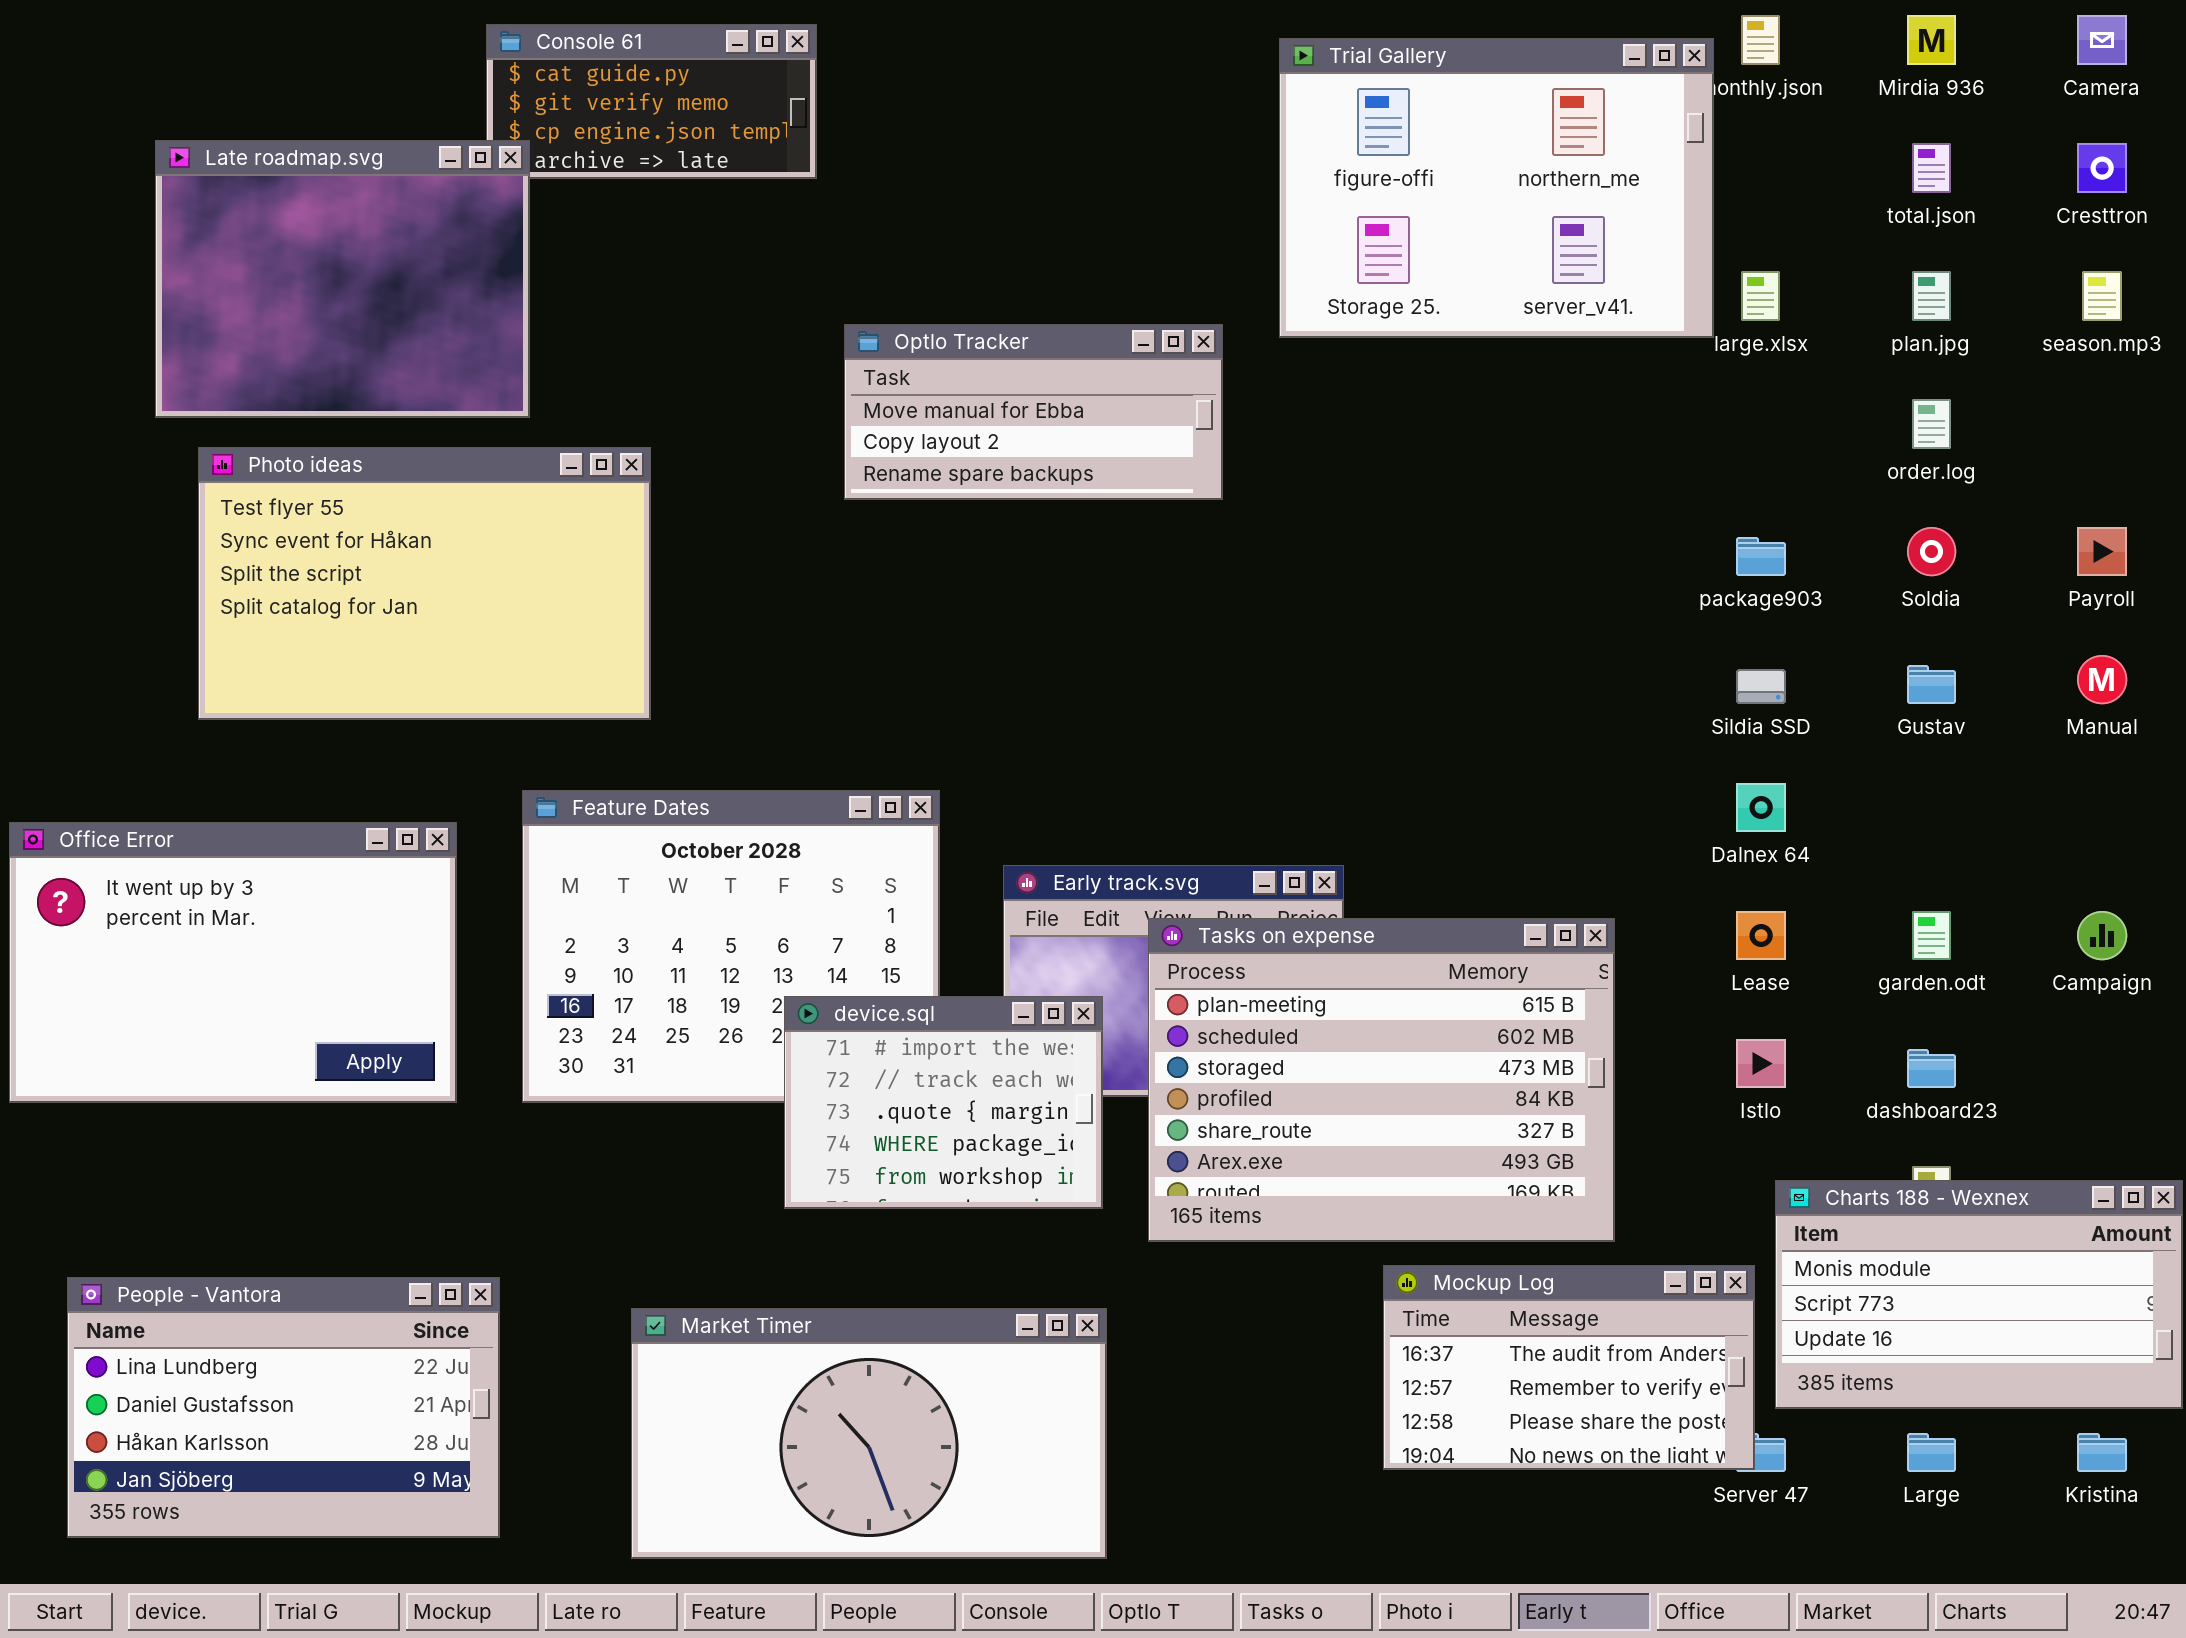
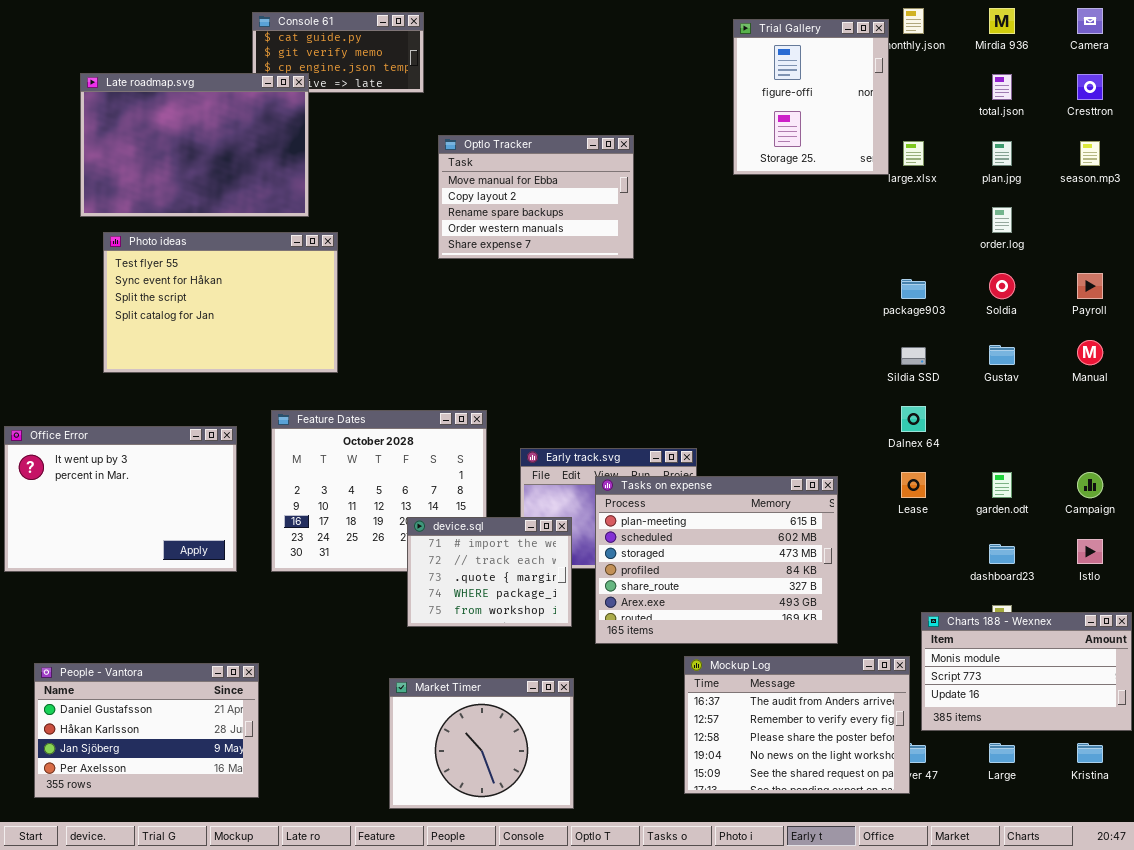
Trial Gallery: [1279,38,1714,338] -> [733,19,889,175], resized
Late roadmap.svg: [155,140,530,418] -> [80,73,309,217], resized
Optlo Tracker: [844,324,1223,500] -> [438,135,634,259], resized
Istlo: [1736,1039,1786,1088] -> [1077,539,1103,564], moved
Mockup Log: [1383,1265,1755,1470] -> [684,656,910,794], resized
People - Vantora: [67,1277,500,1538] -> [34,663,259,798], scrolled down 1 row
Market Timer: [631,1308,1107,1559] -> [389,678,574,809], resized

